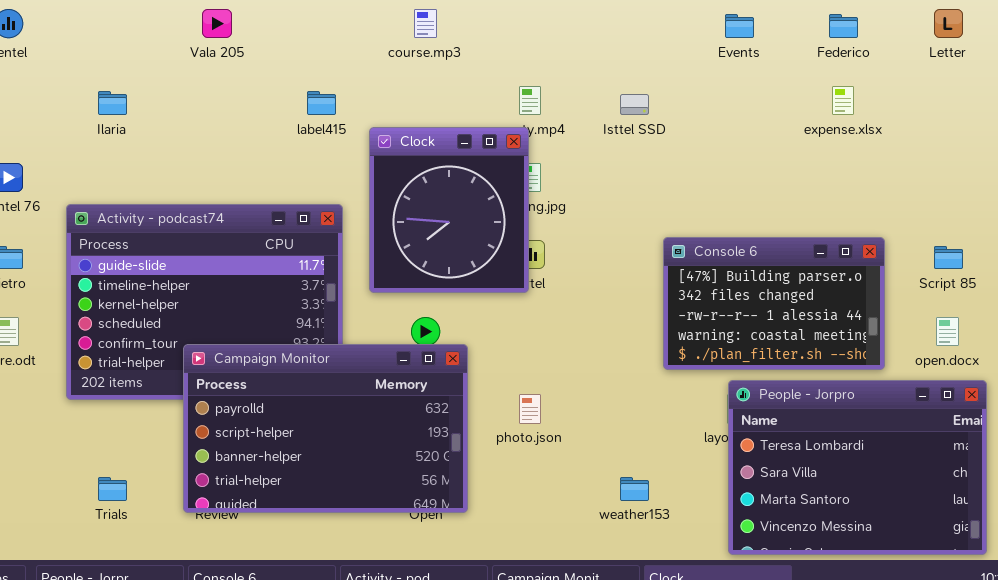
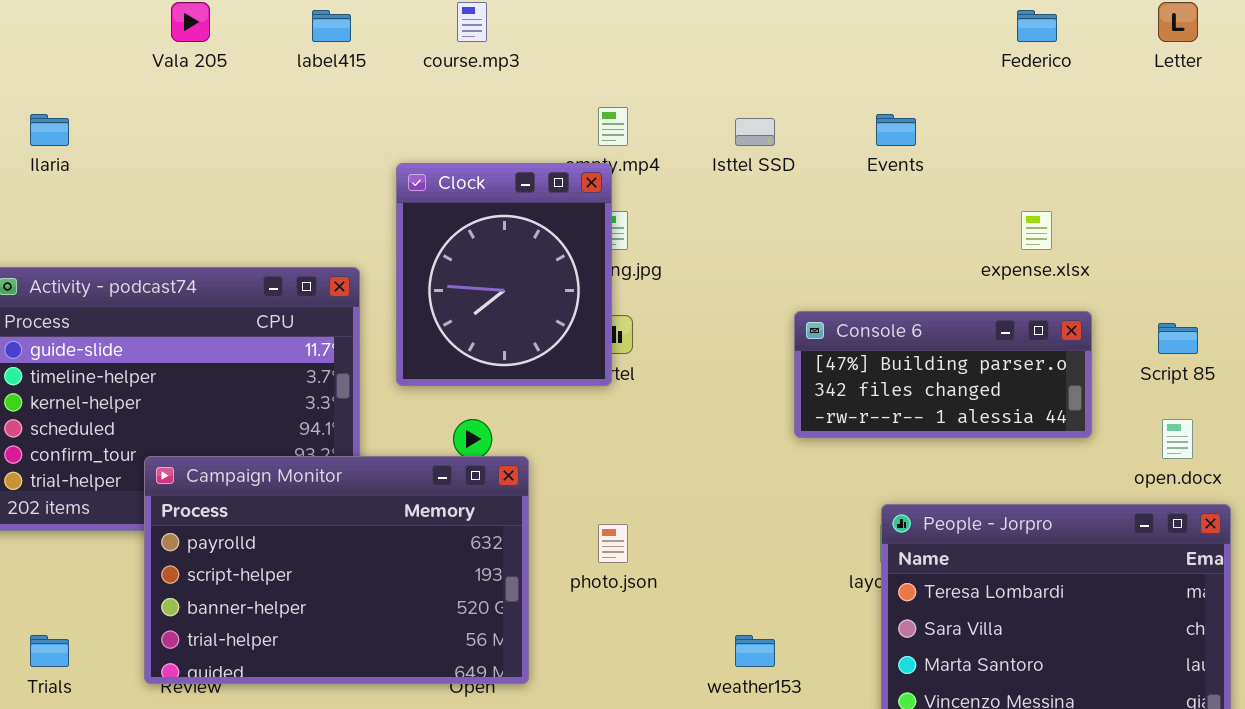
Events: [725,14,754,38] -> [876,114,916,146], moved
expense.xlsx: [832,86,854,115] -> [1021,211,1052,250], moved
label415: [307,91,336,115] -> [312,10,351,42], moved
Console 6: [663,237,885,370] -> [794,311,1092,438], resized

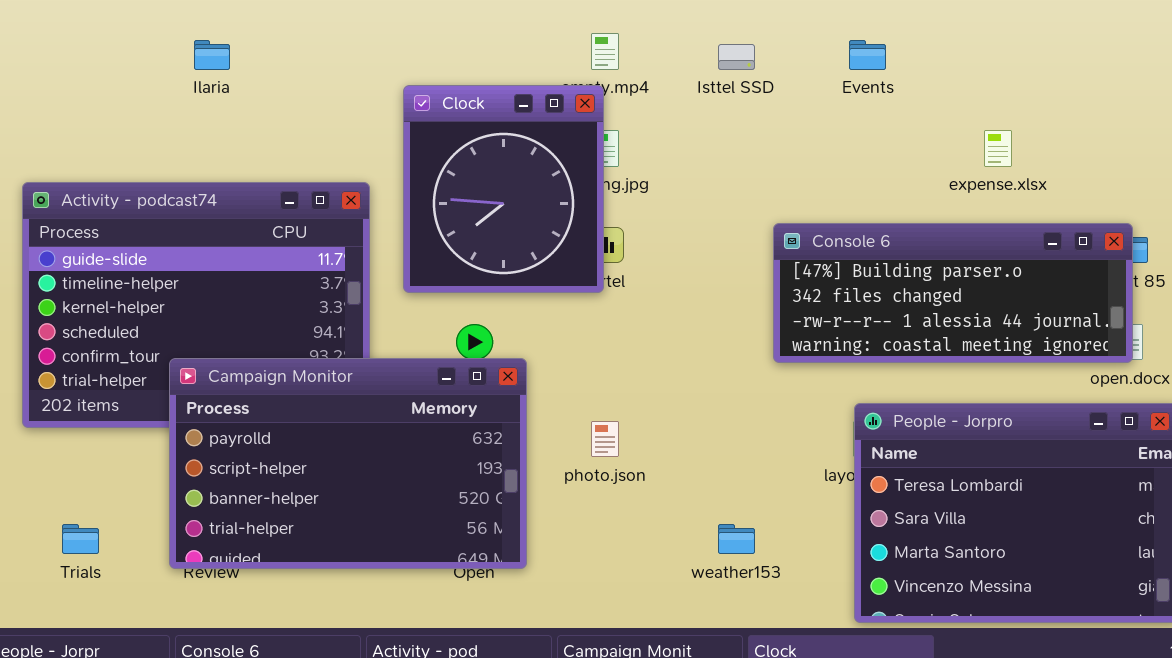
Ilaria: [30,114,69,146] -> [194,40,230,70], moved
Console 6: [794,311,1092,438] -> [773,223,1133,363], resized

